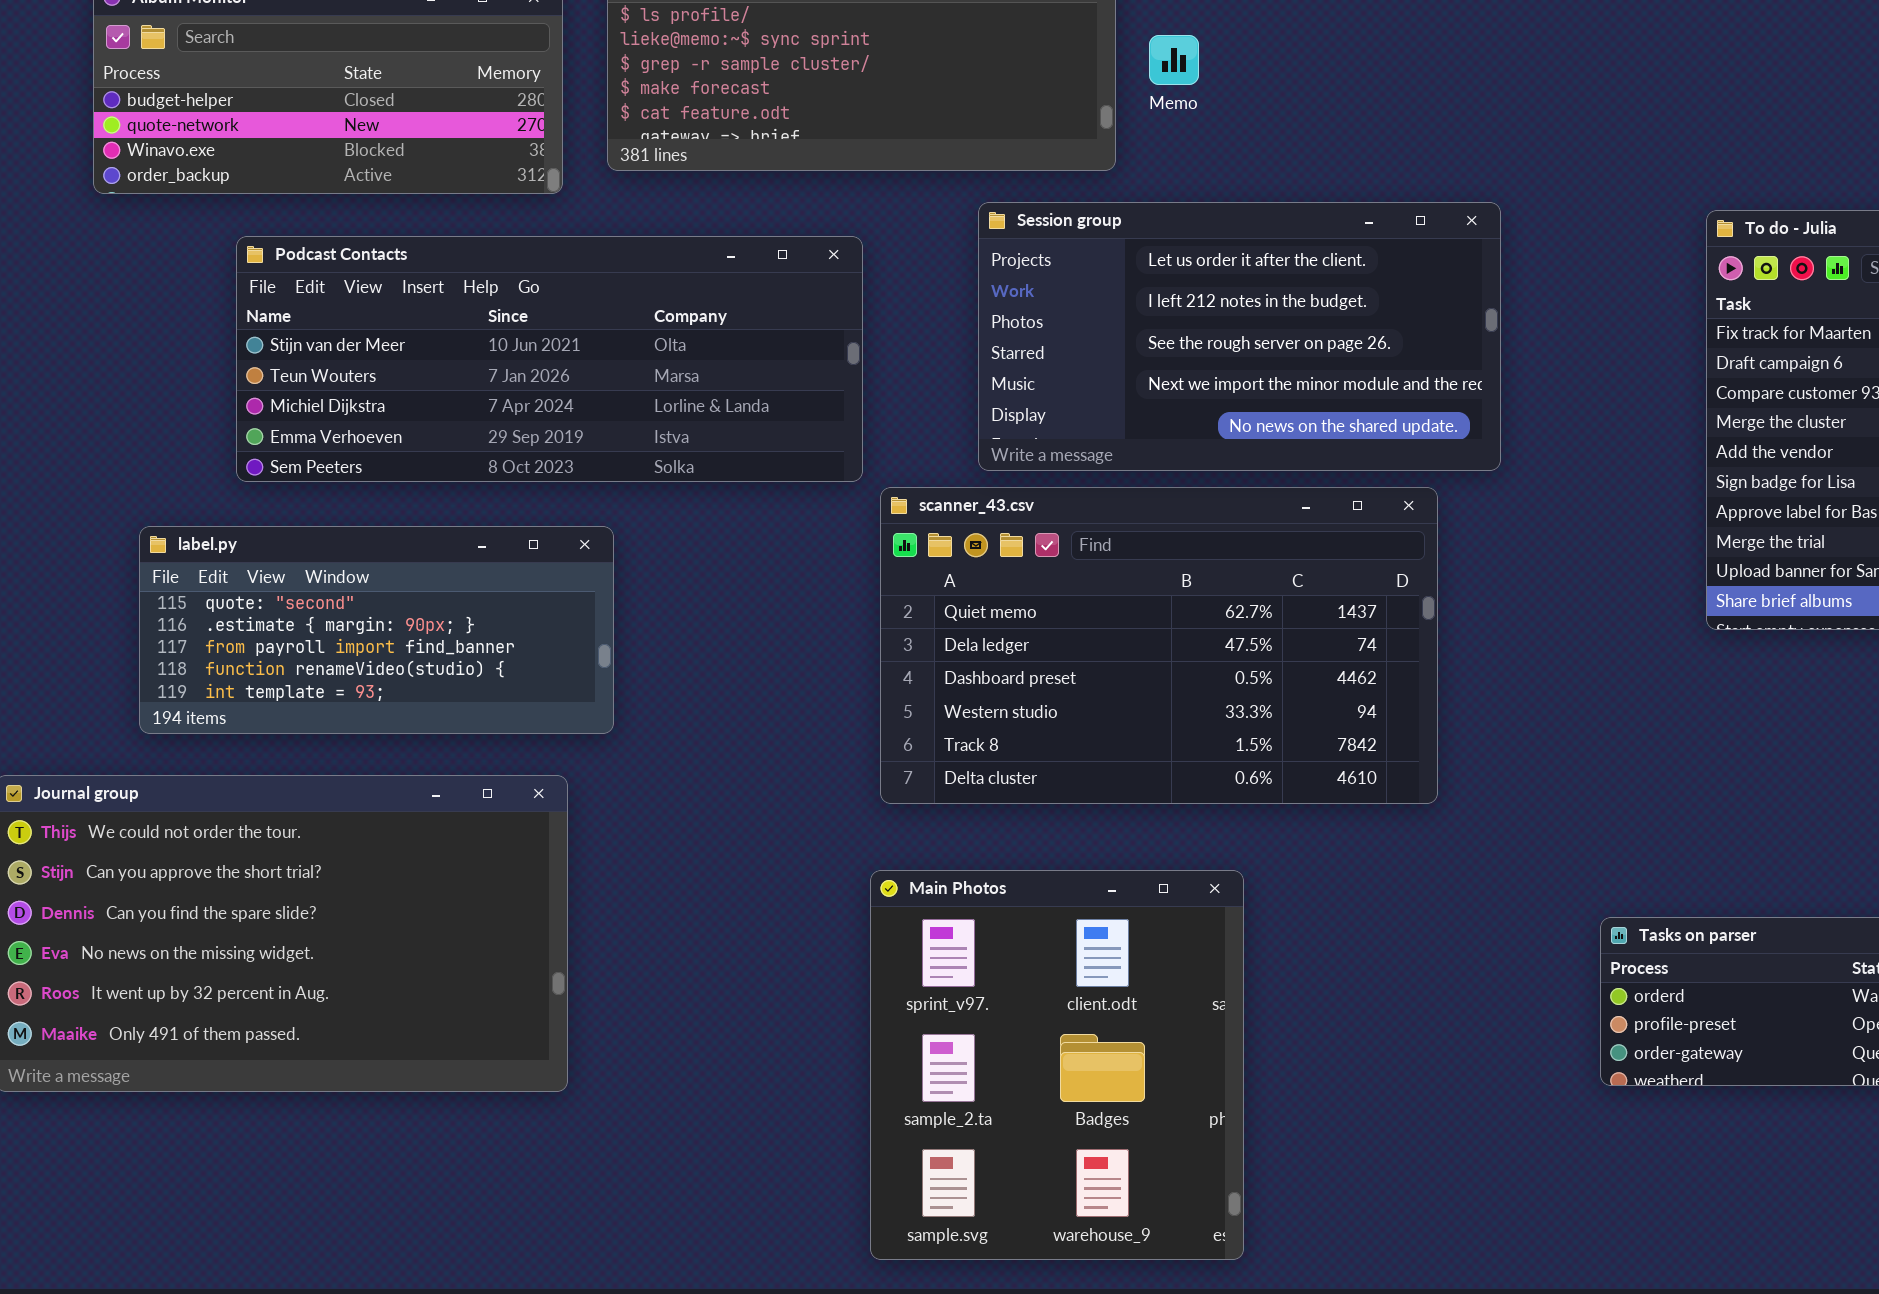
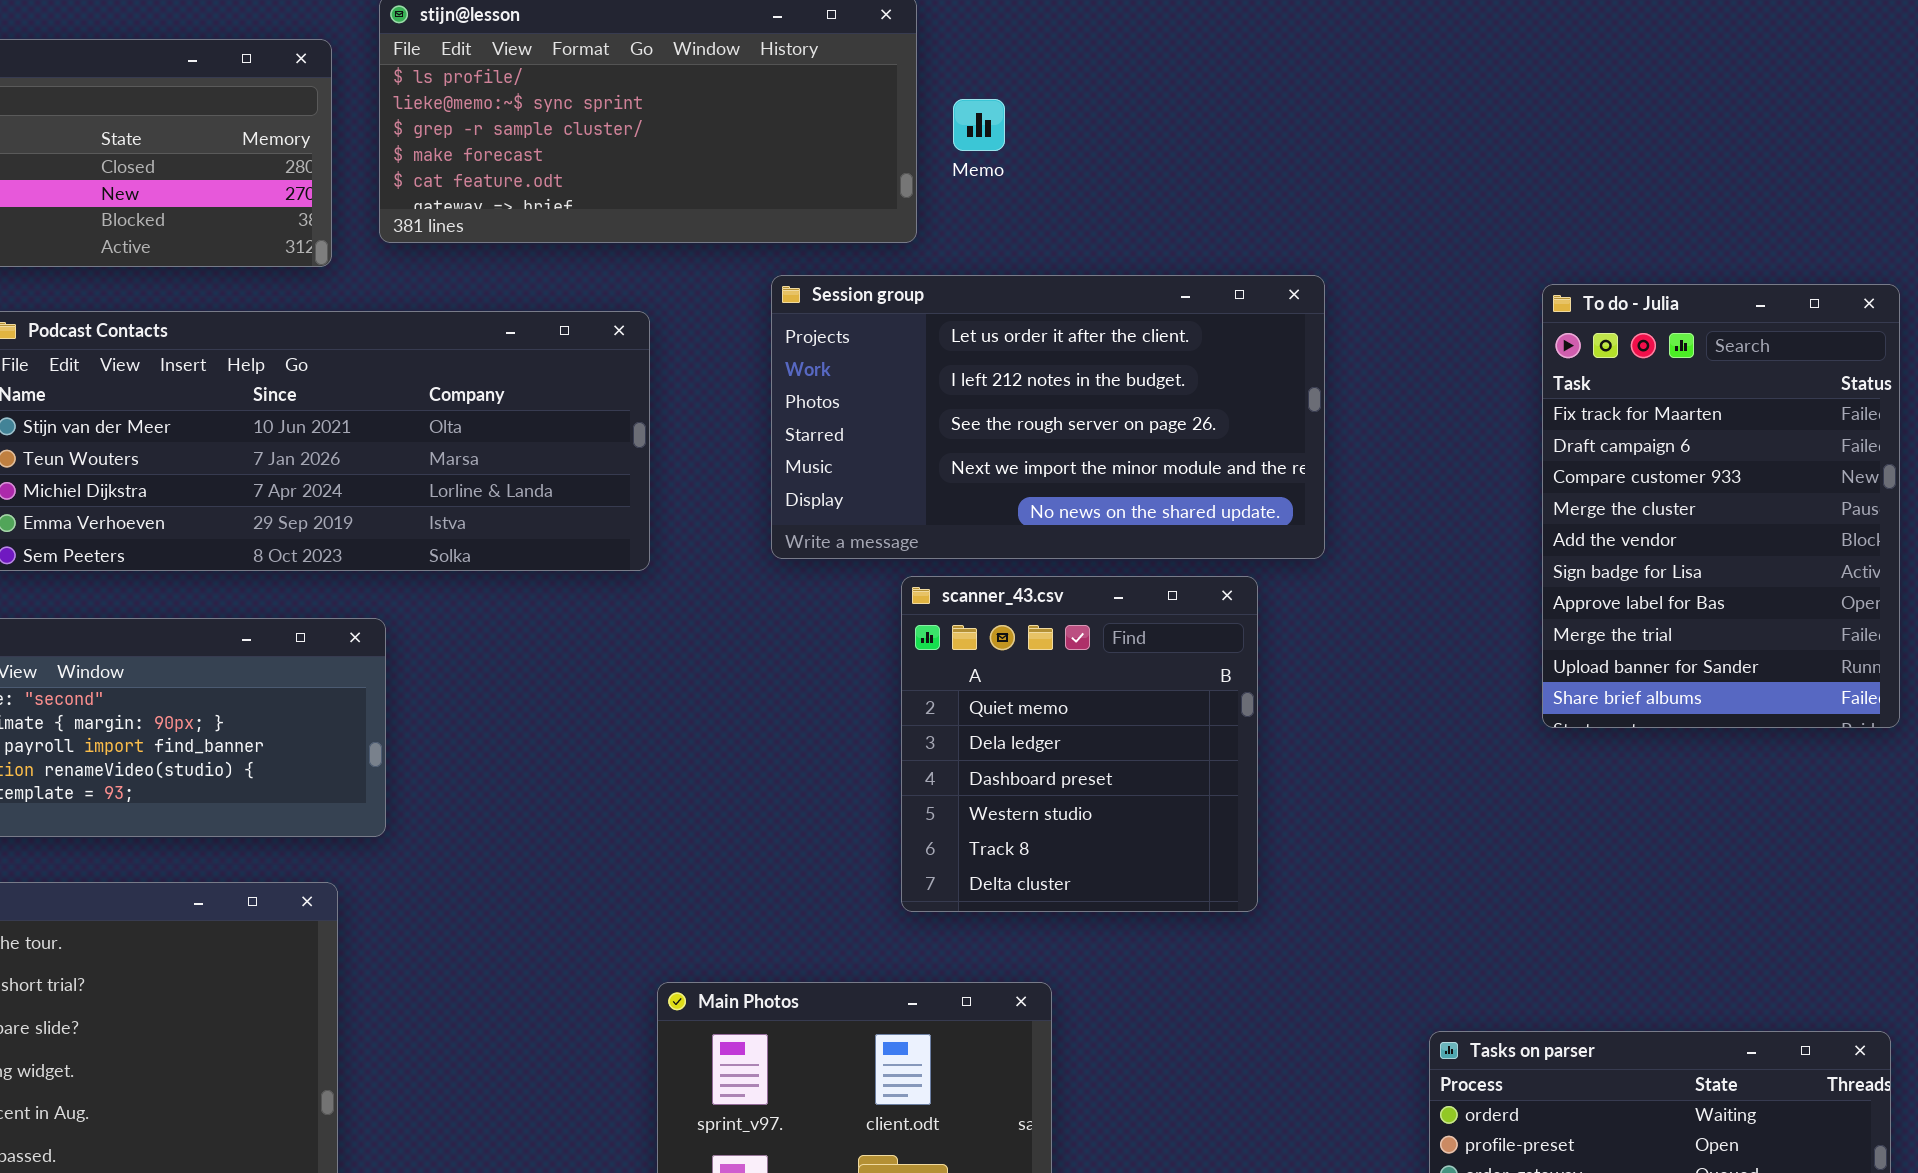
scanner_43.csv: [880,487,1438,804] -> [901,576,1258,912], resized

